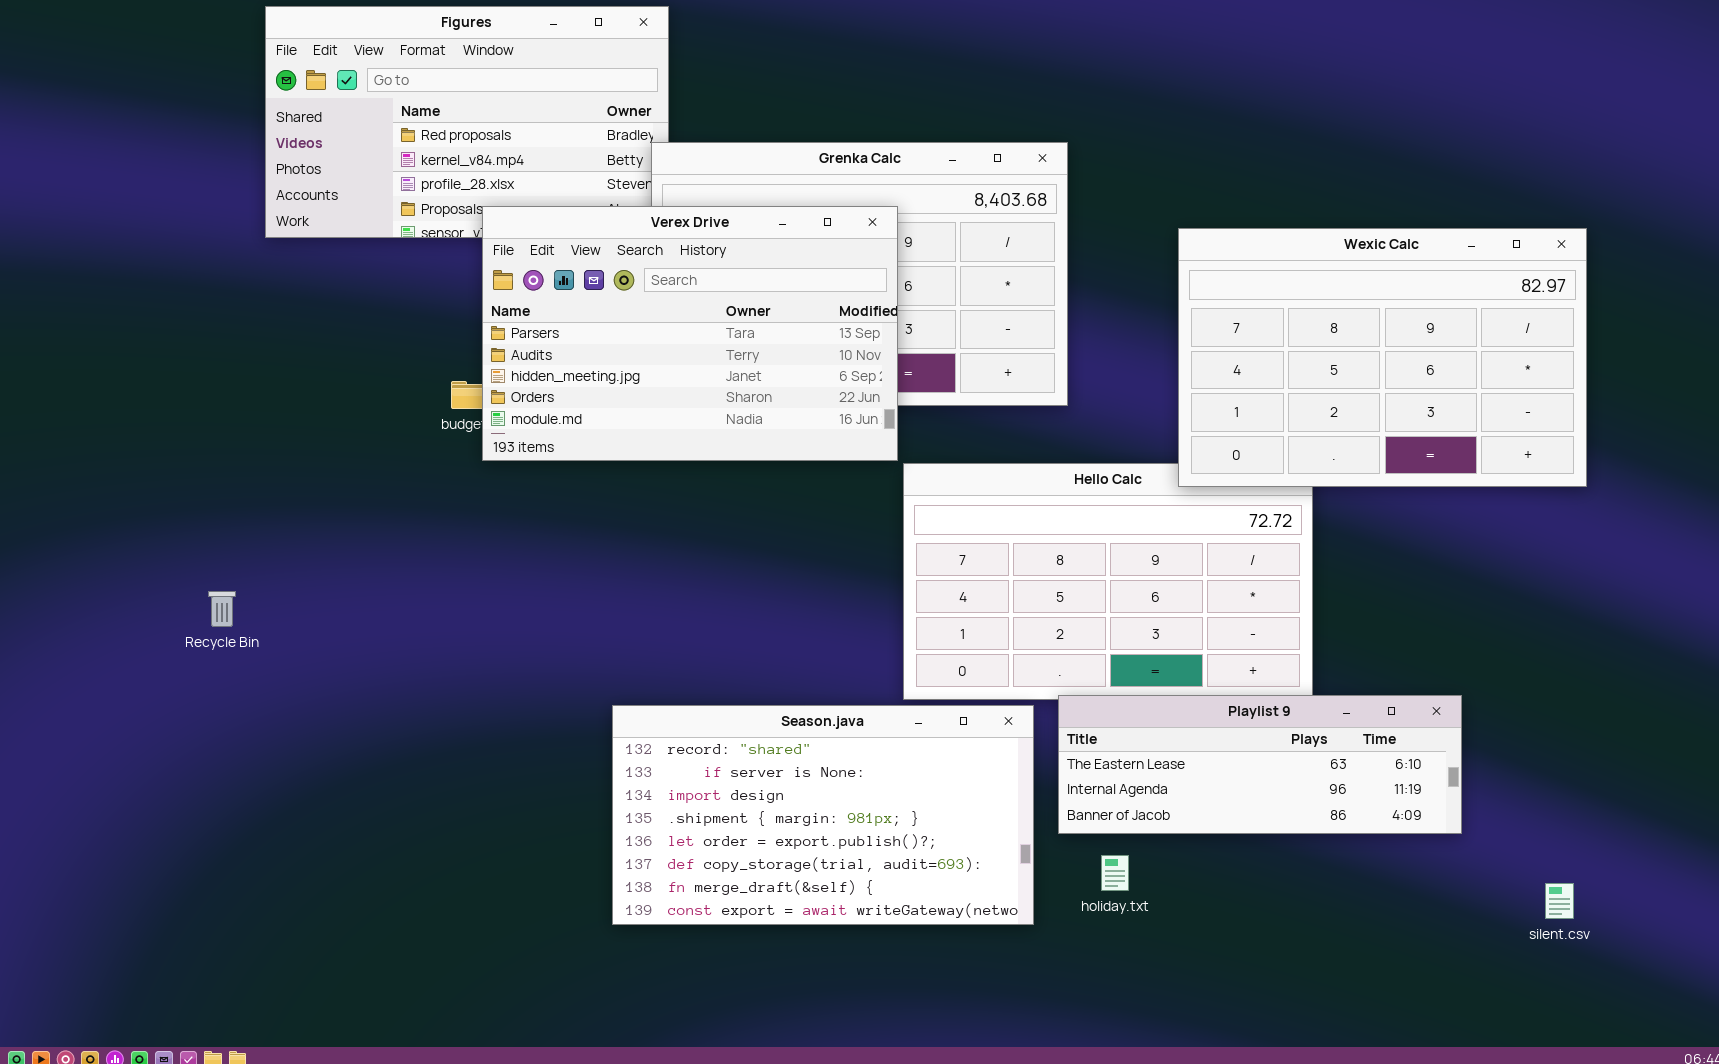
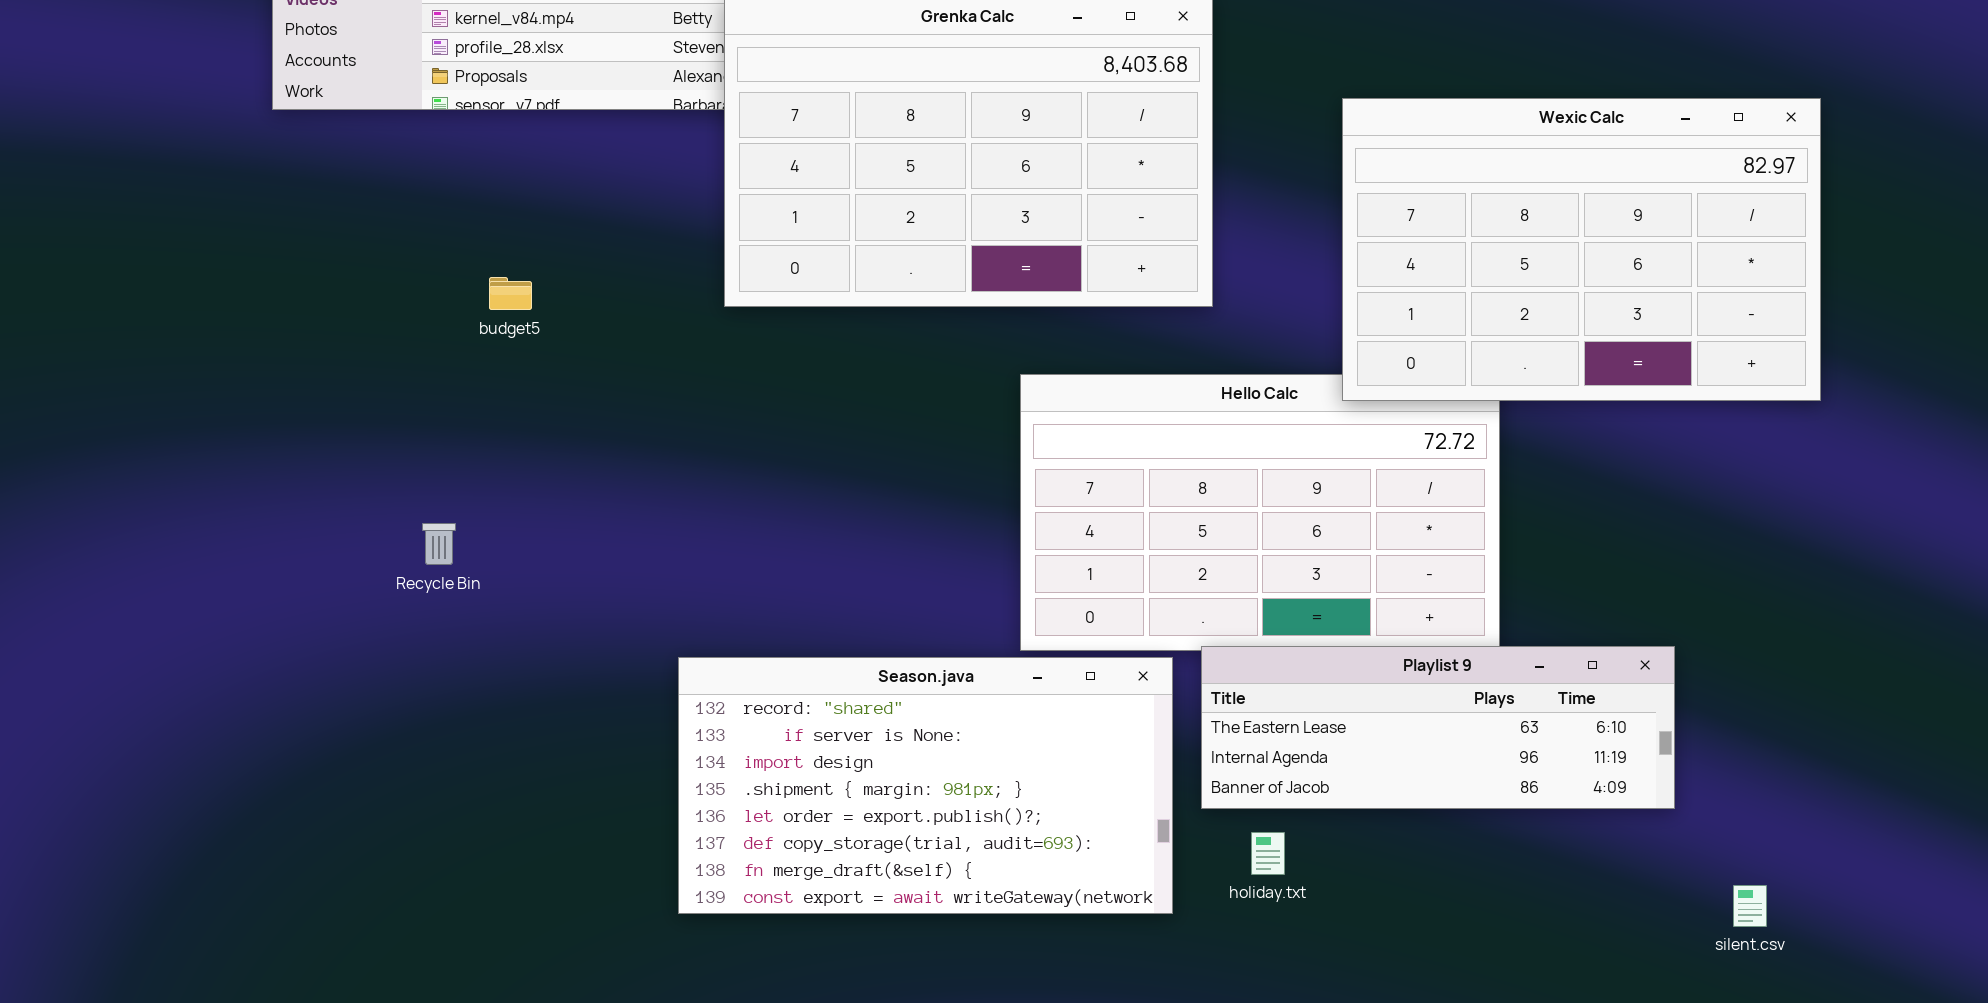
Verex Drive: [482,206,898,461] -> none, closed
Recycle Bin: [208,591,236,627] -> [422,523,456,565], moved
silent.csv: [1545,883,1574,919] -> [1733,885,1767,927], moved

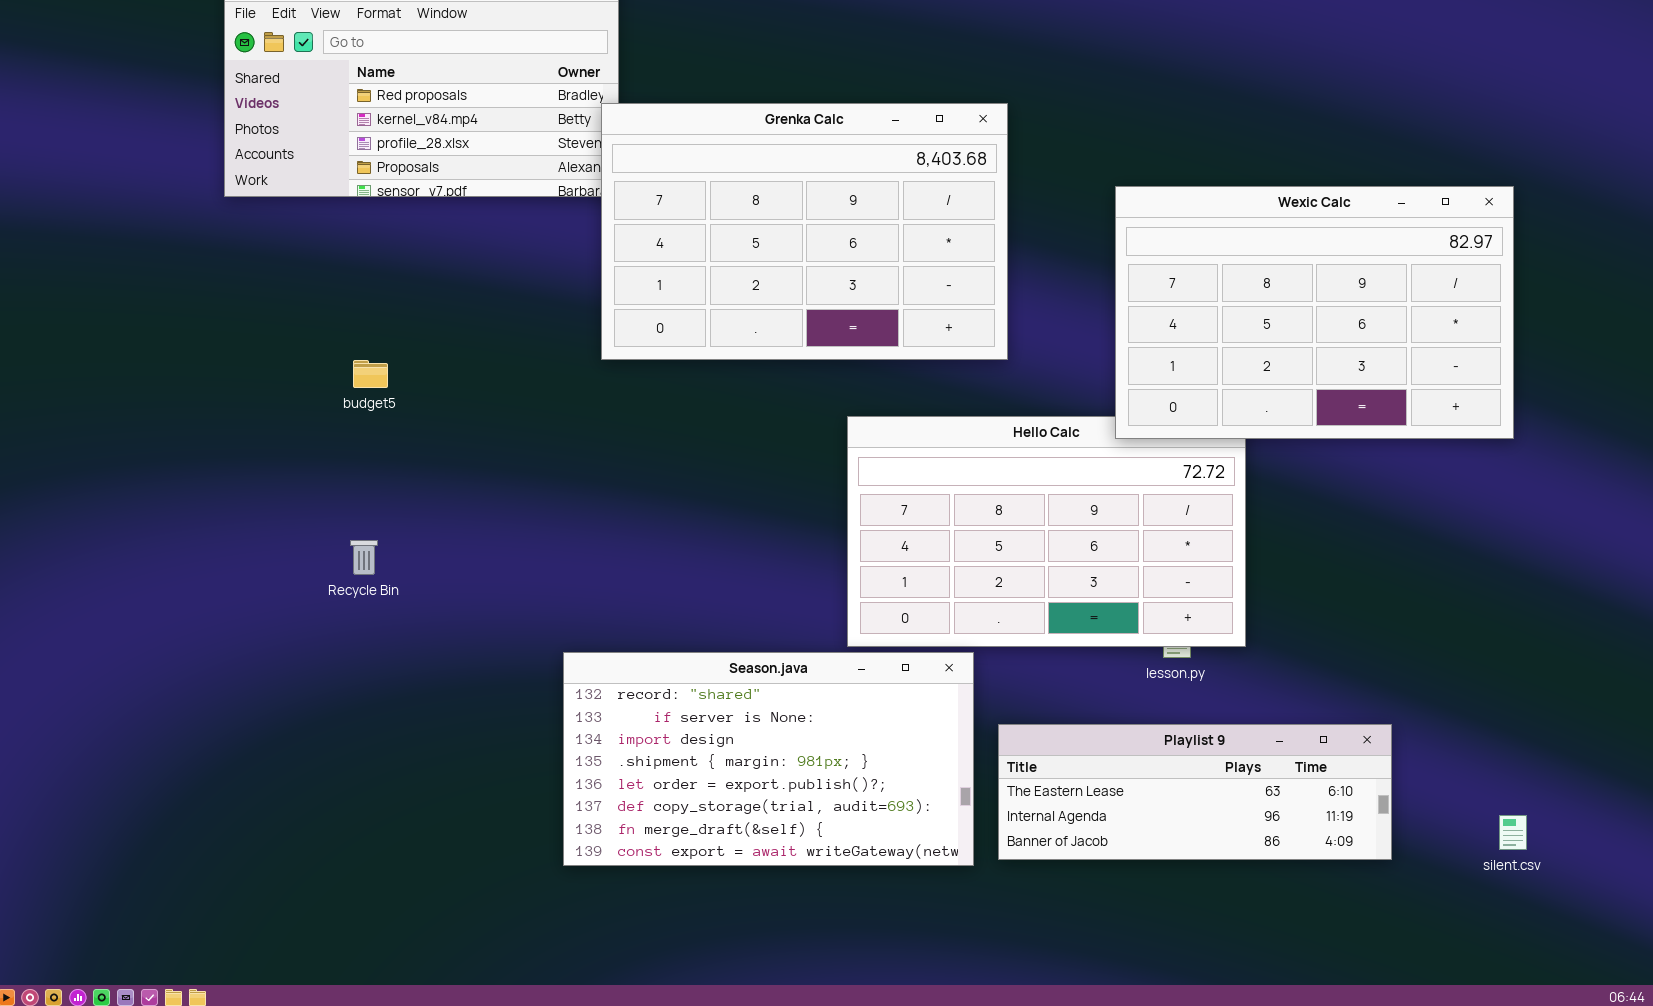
budget5: [489,277,532,310] -> [353,360,388,388], moved
Playlist 9: [1201,646,1675,809] -> [998,724,1392,860], moved
silent.csv: [1733,885,1767,927] -> [1499,815,1527,850], moved

